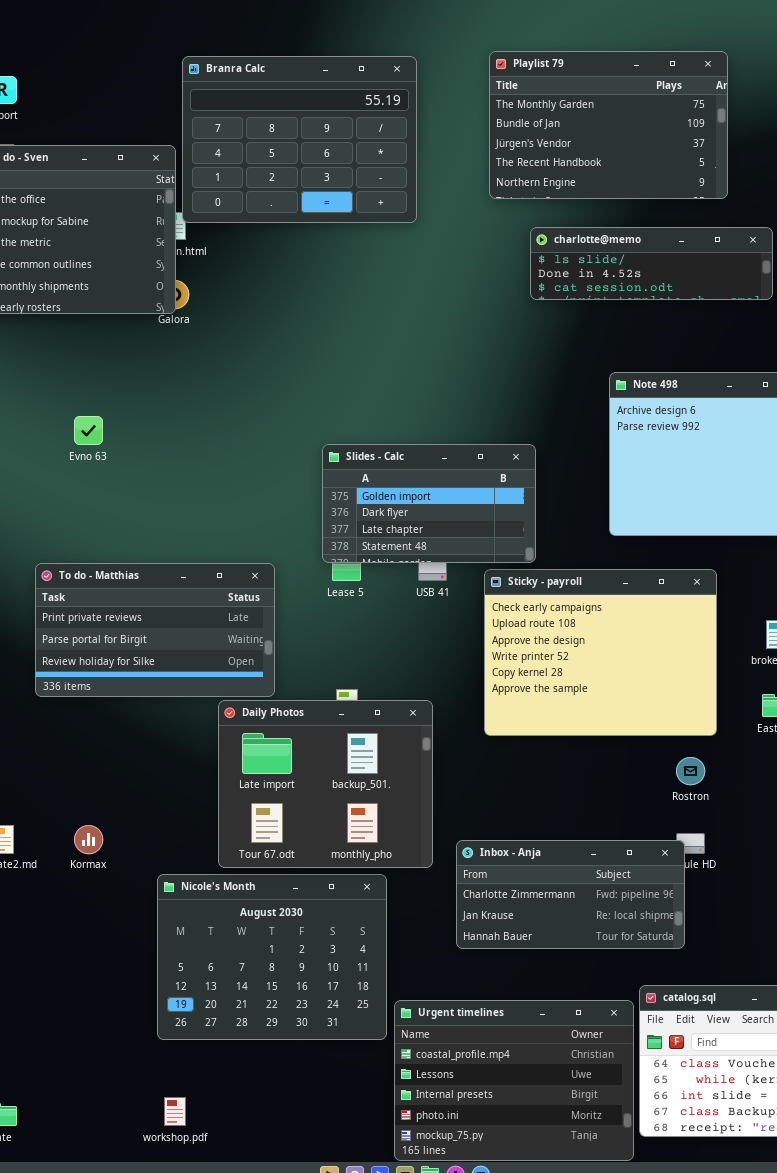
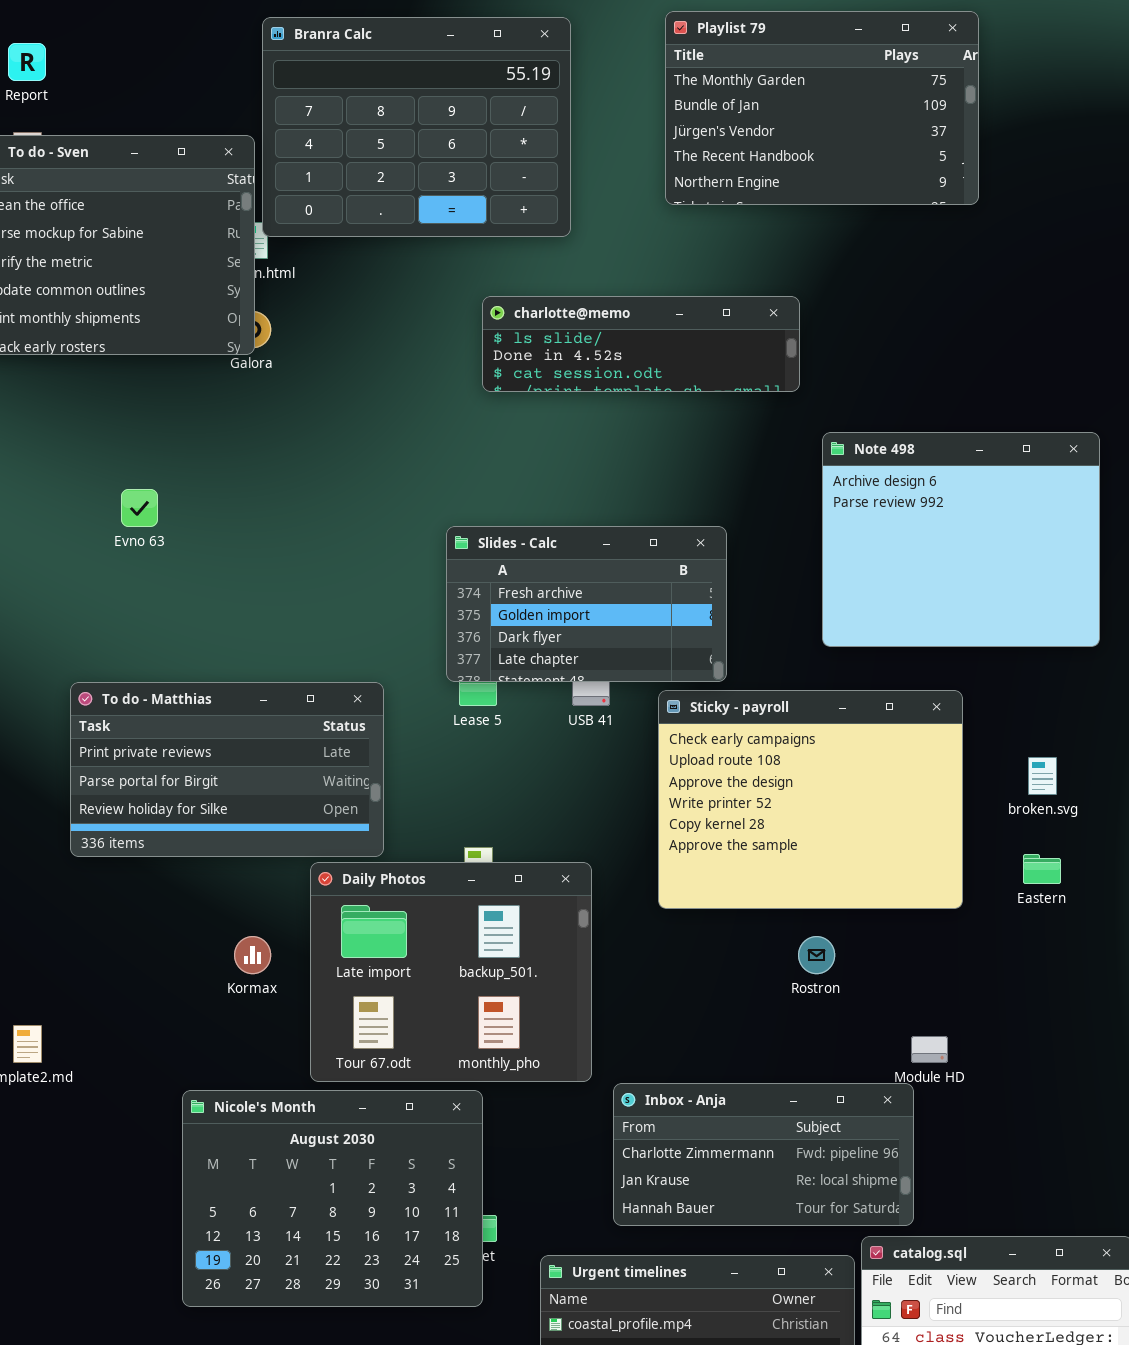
charlotte@memo: [530,227,773,300] -> [482,296,800,392], moved
Slides - Calc: [322,444,536,563] -> [446,526,727,682], scrolled up 1 row
Rostron: [676,757,705,785] -> [798,936,835,974], moved
Kormax: [74,825,103,854] -> [234,936,271,974], moved
Inbox - Anja: [456,840,685,949] -> [613,1083,914,1226], moved
Nicole's Month: [157,874,387,1040] -> [182,1090,483,1307], moved

